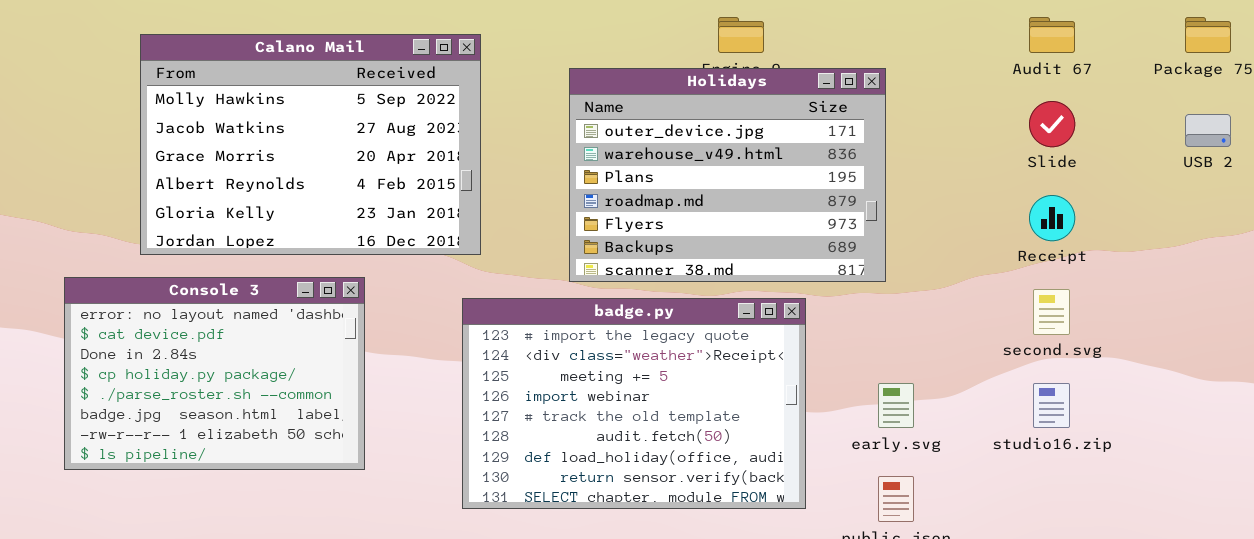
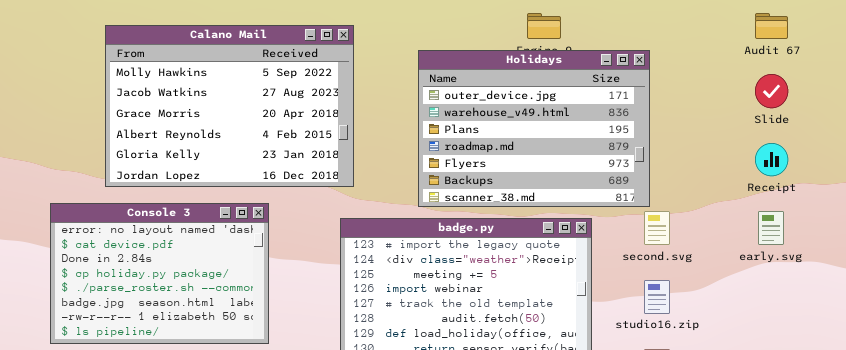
second.svg: [1033,289,1070,335] -> [644,211,670,245], moved
early.svg: [878,383,914,428] -> [758,211,784,245], moved
studio16.zip: [1033,383,1070,428] -> [644,280,670,314], moved

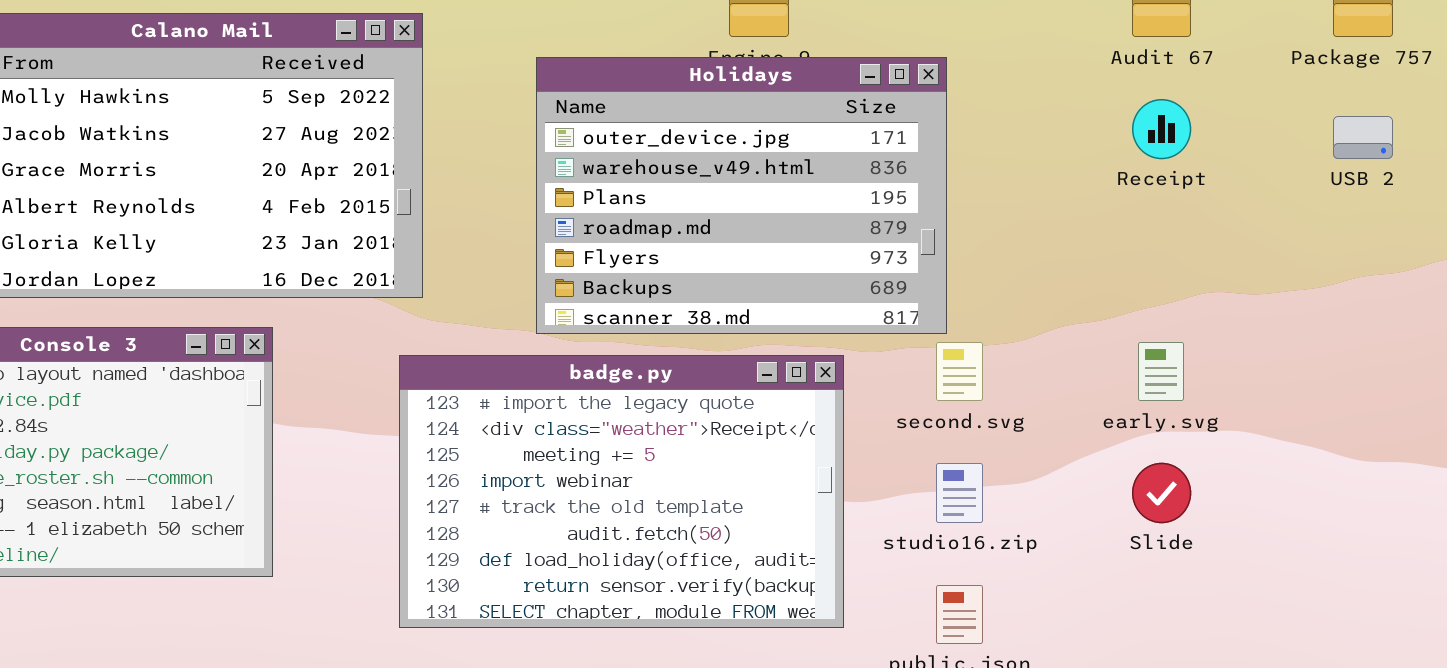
Slide: [755,74,788,108] -> [1132,463,1191,523], moved
Receipt: [755,143,788,176] -> [1132,99,1191,159], moved

